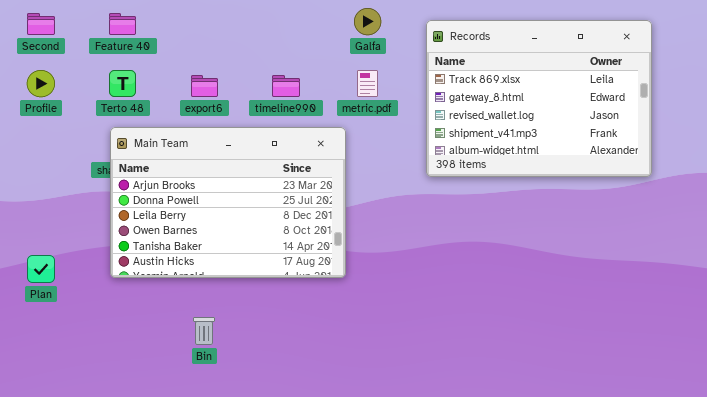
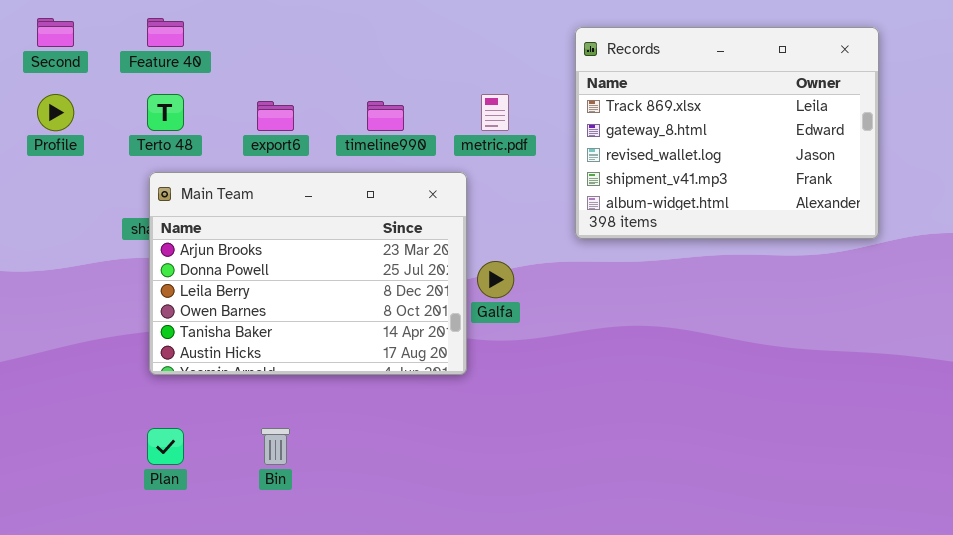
Galfa: [354,8,381,35] -> [477,261,514,298], moved
Plan: [27,255,55,283] -> [147,428,184,465], moved

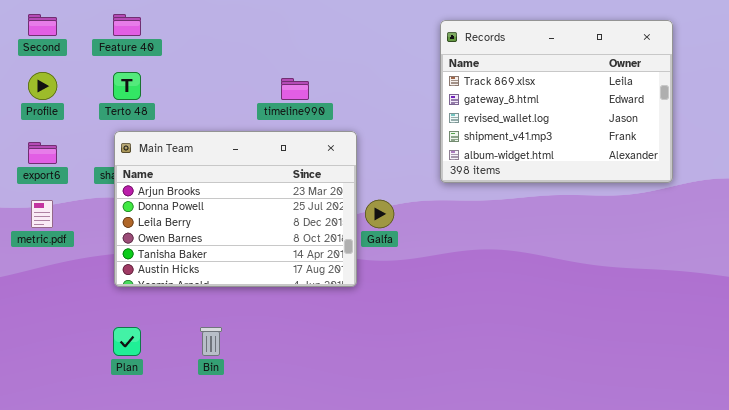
metric.pdf: [481,94,509,131] -> [31,200,53,228], moved
export6: [257,101,294,131] -> [28,142,57,164], moved

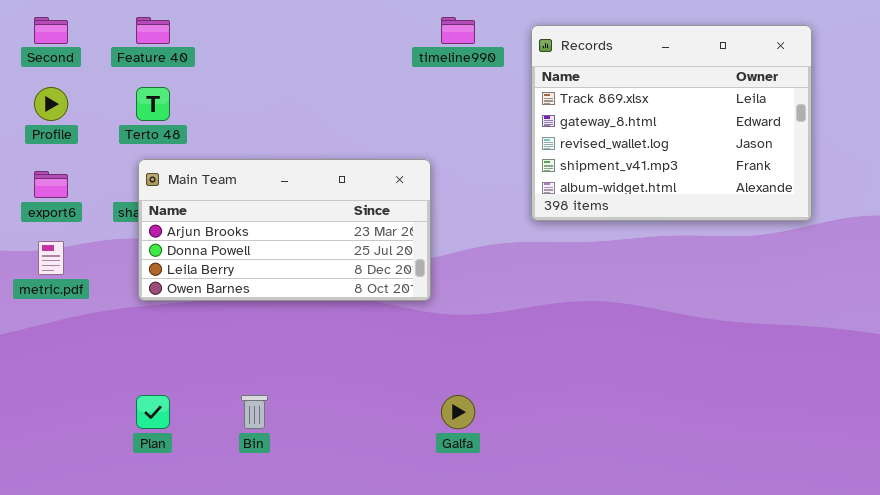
timeline990: [281,78,309,100] -> [441,17,475,44], moved
Main Team: [114,131,357,287] -> [138,159,431,301], resized
Galfa: [365,200,394,228] -> [441,395,475,429], moved

